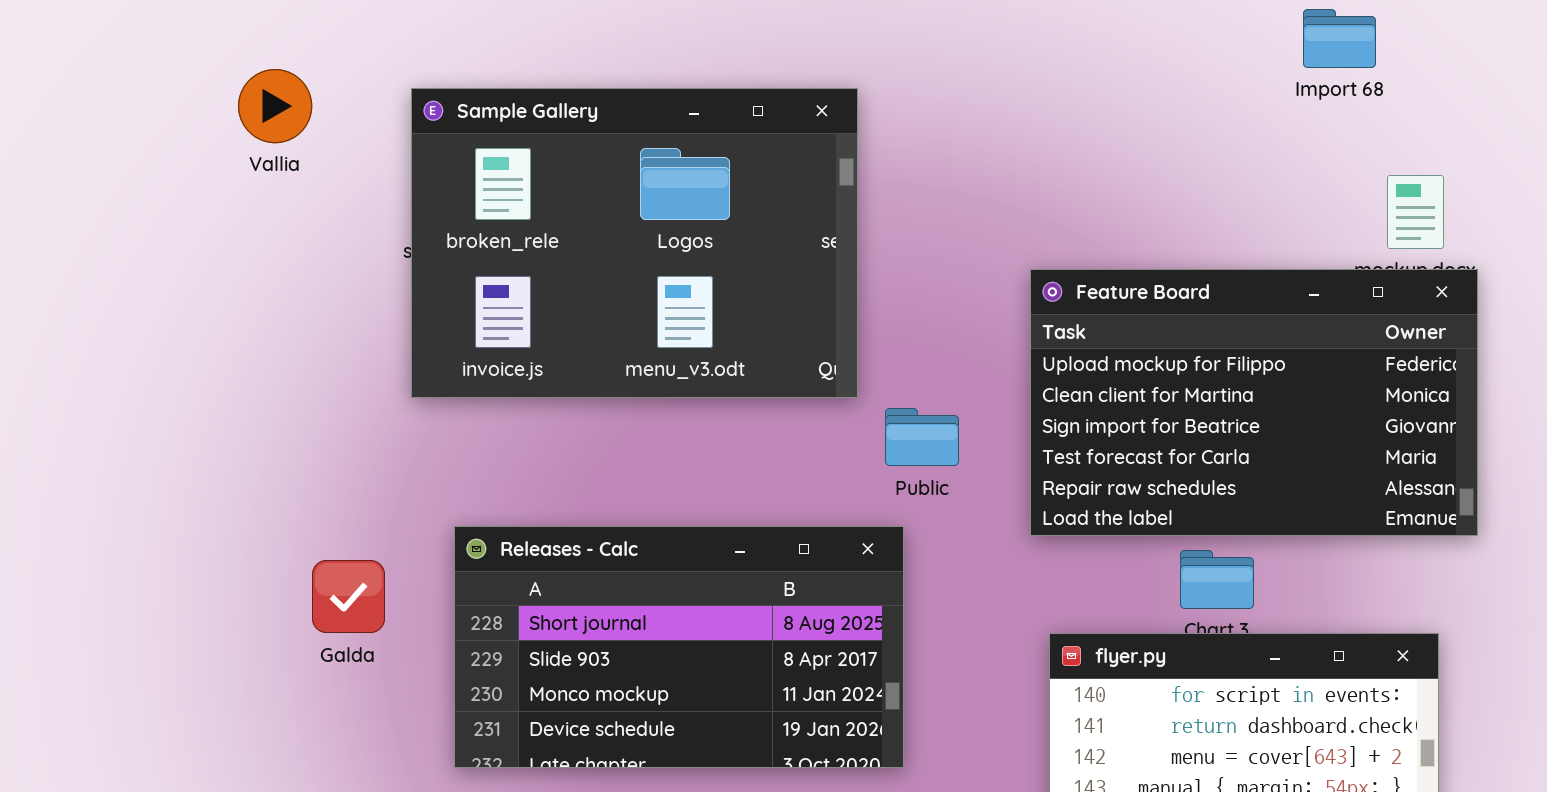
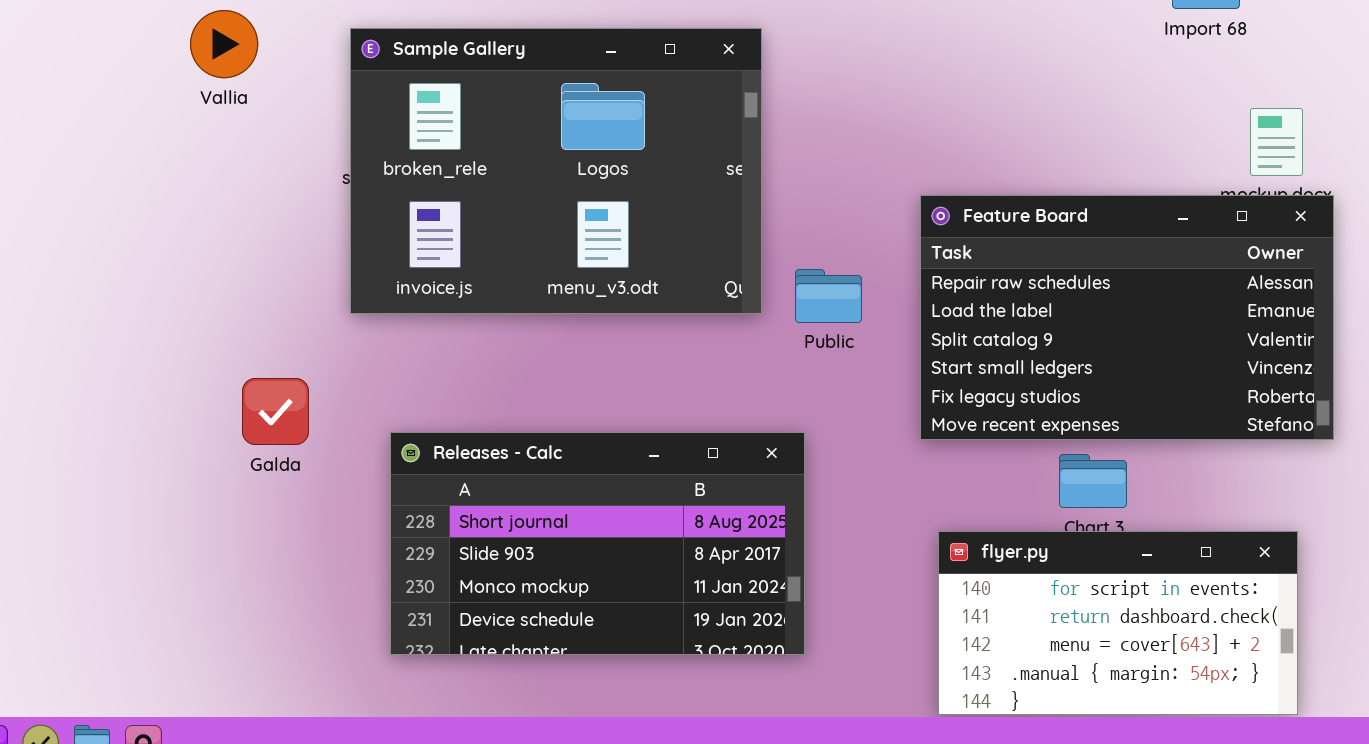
Feature Board: [1030,269,1478,536] -> [920,195,1334,440], scrolled down 4 rows
Public: [885,408,959,466] -> [795,269,862,323], moved
Galda: [312,560,385,633] -> [242,378,309,445], moved

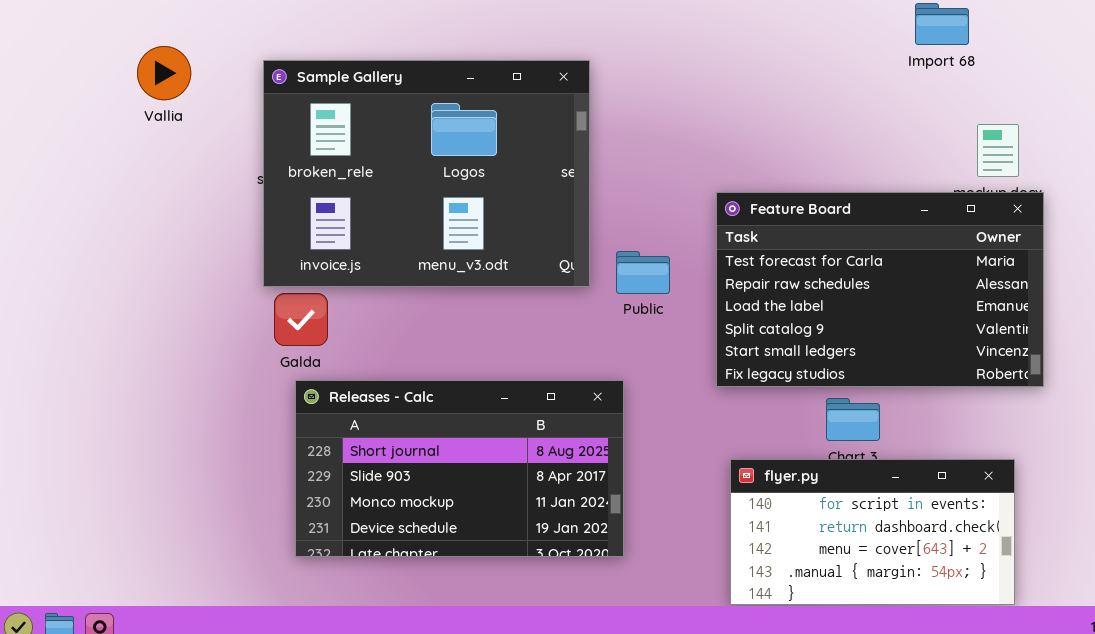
Feature Board: [920,195,1334,440] -> [716,192,1044,387], scrolled up 1 row
Galda: [242,378,309,445] -> [274,293,328,346], moved

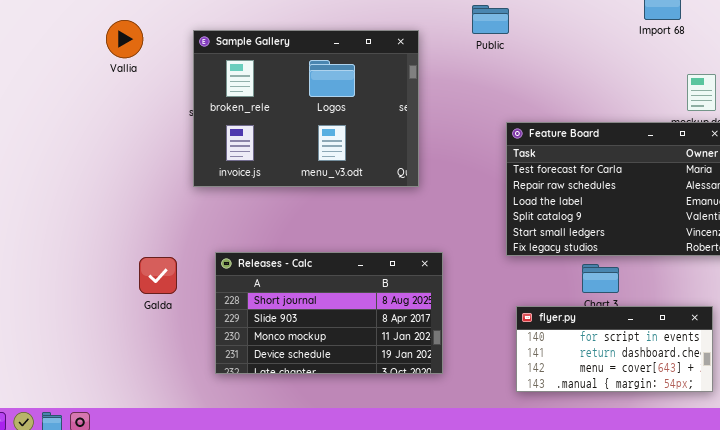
Public: [616,251,670,294] -> [472,5,509,34], moved
Galda: [274,293,328,346] -> [139,257,177,294], moved
flyer.py: [730,459,1015,605] -> [516,306,713,392], resized

